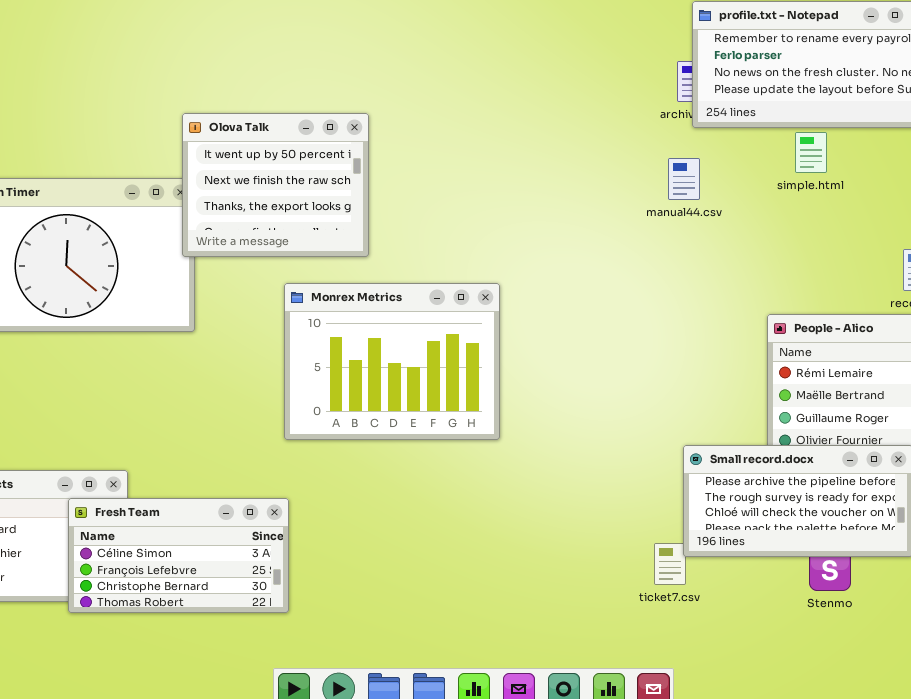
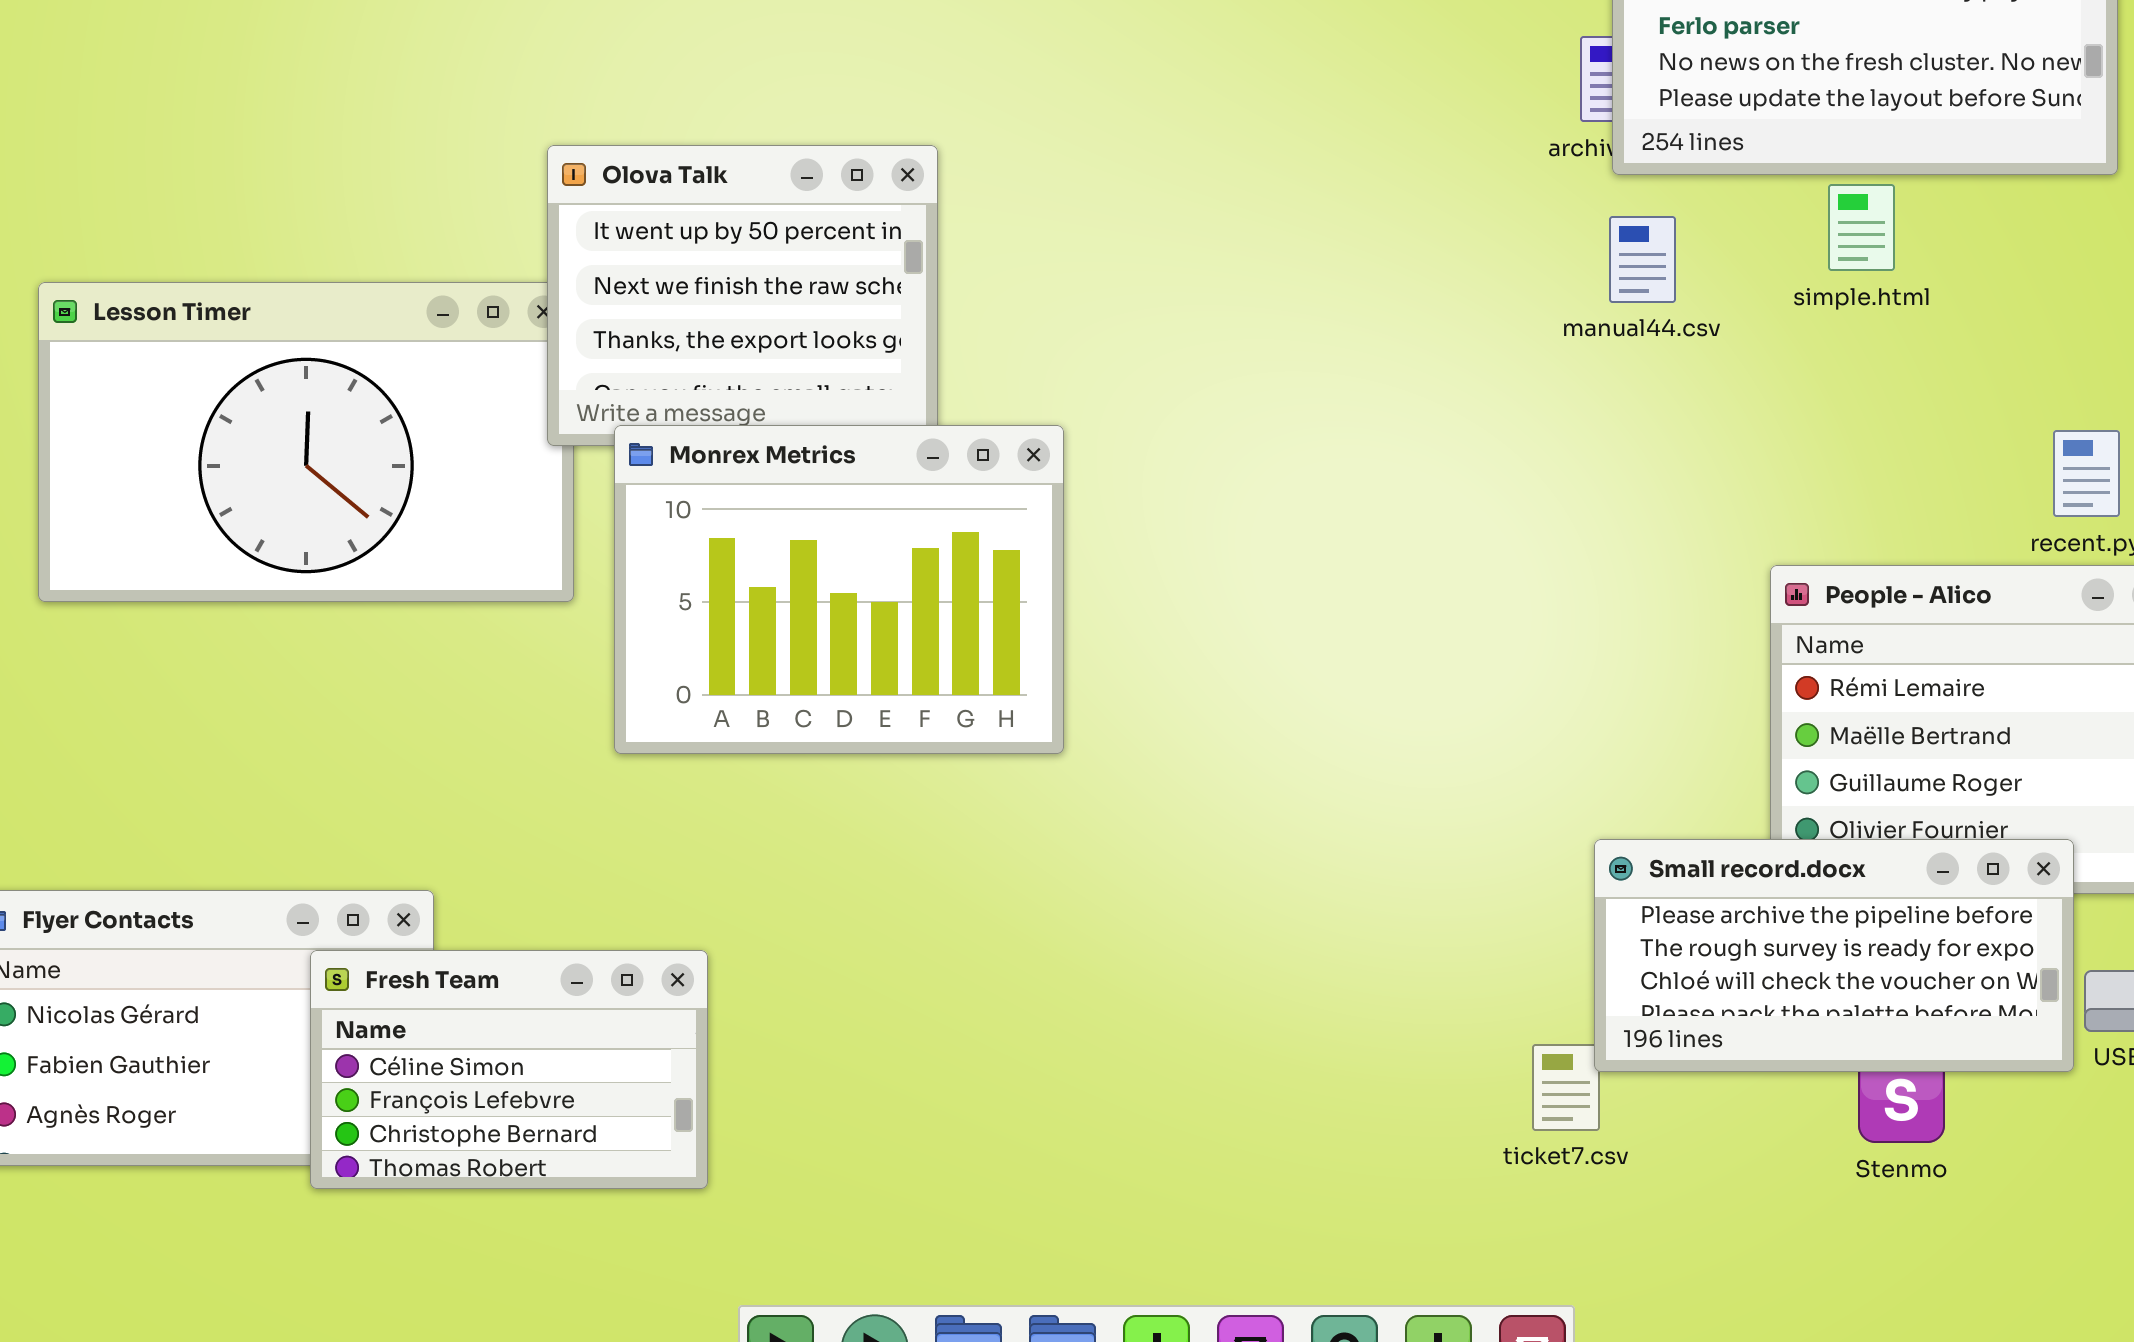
manual44.csv: [668,158,700,200] -> [1609,216,1676,303], moved
Monrex Metrics: [284,283,500,440] -> [614,425,1064,754], moved
Fresh Team: [68,498,289,613] -> [310,950,708,1189], resized

